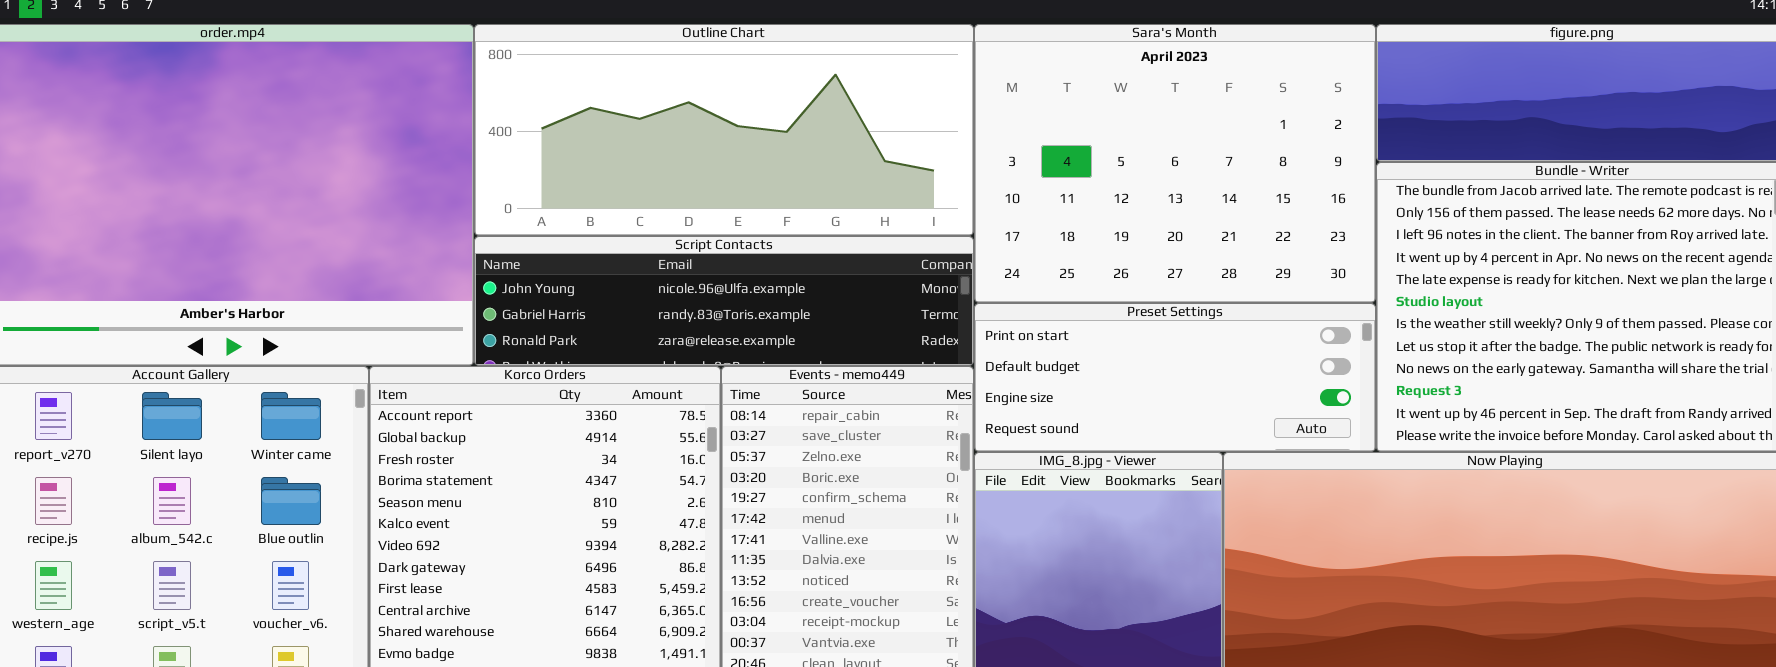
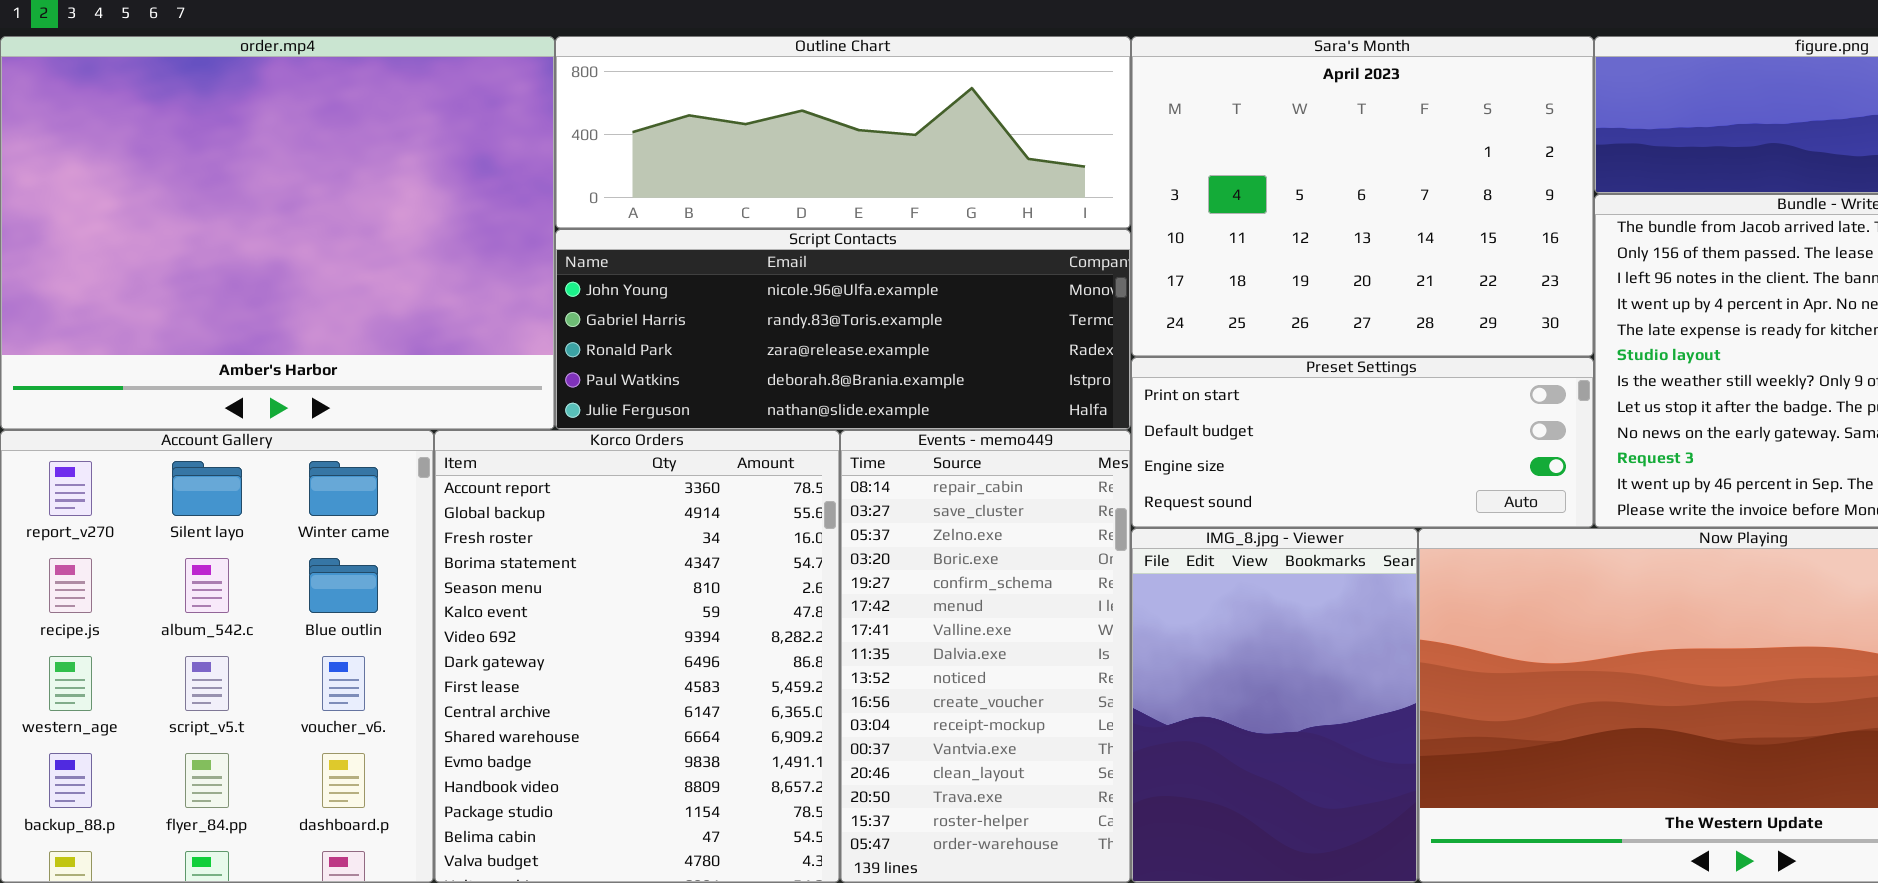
Outline Chart: [474,24,974,236] -> [555,36,1131,229], resized
Script Contacts: [474,236,974,366] -> [555,229,1131,430], resized

